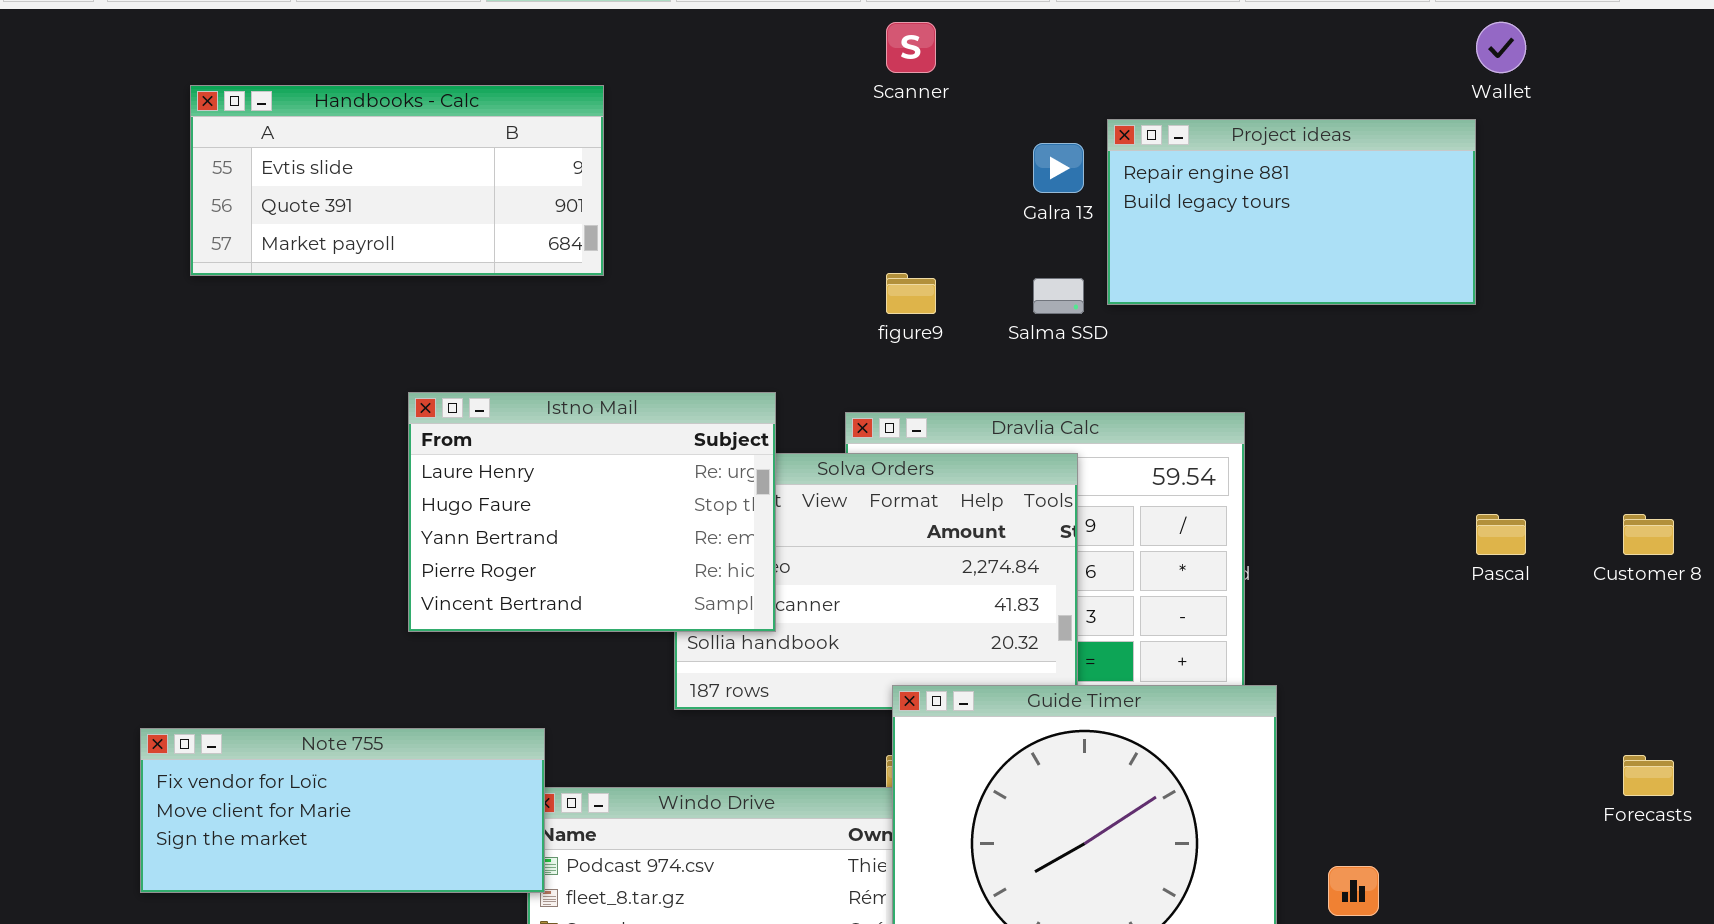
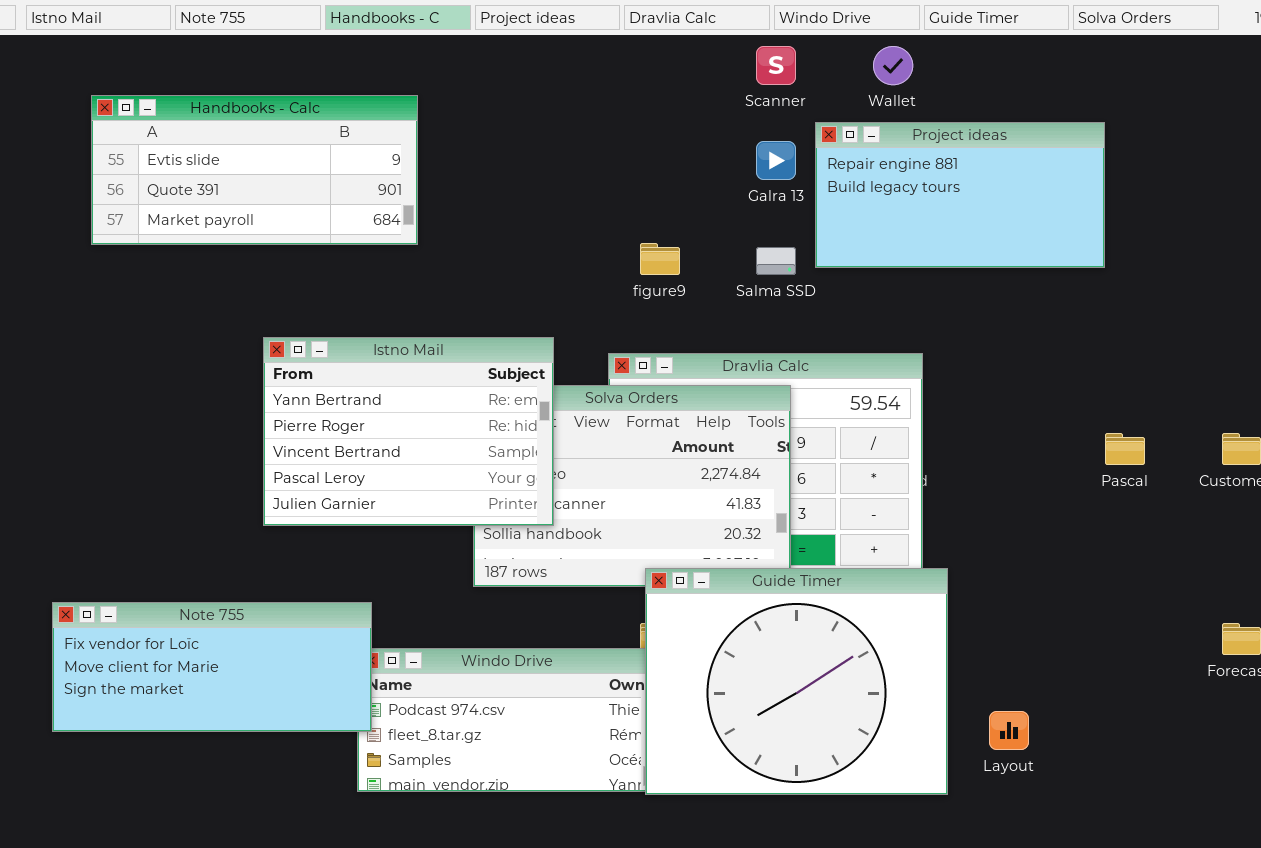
Scanner: [886,22,936,73] -> [756,46,796,85], moved
Wallet: [1476,22,1526,73] -> [873,46,913,85], moved
Istno Mail: [408,392,776,632] -> [263,337,554,526], scrolled down 2 rows

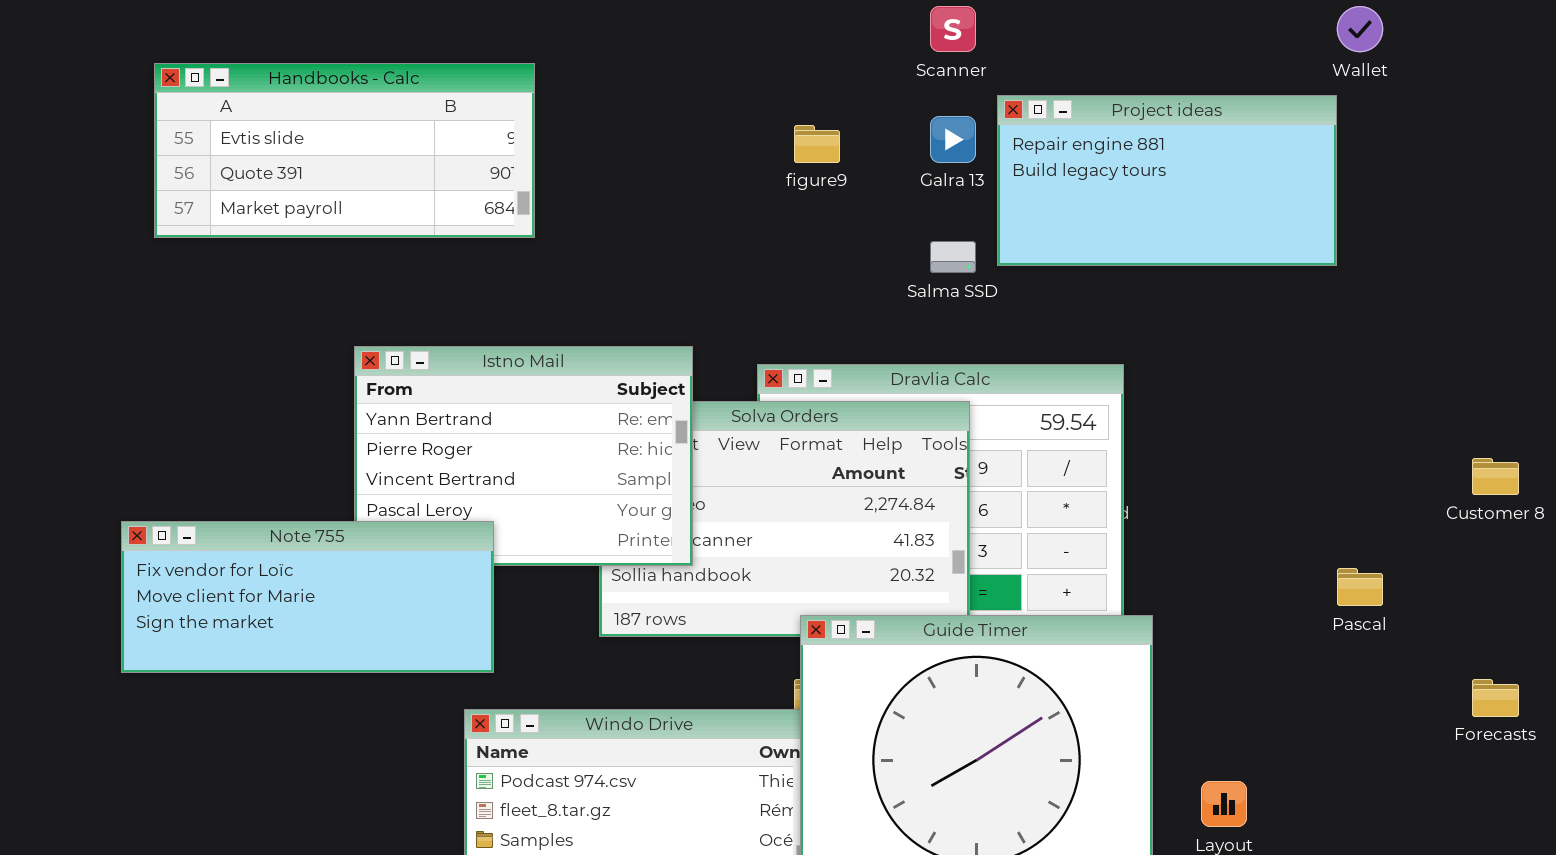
Wallet: [873,46,913,85] -> [1337,6,1383,52], moved
figure9: [640,243,680,275] -> [794,125,840,163], moved
Pascal: [1105,433,1145,465] -> [1337,568,1383,606], moved
Note 755: [52,602,372,732] -> [121,521,494,673], moved

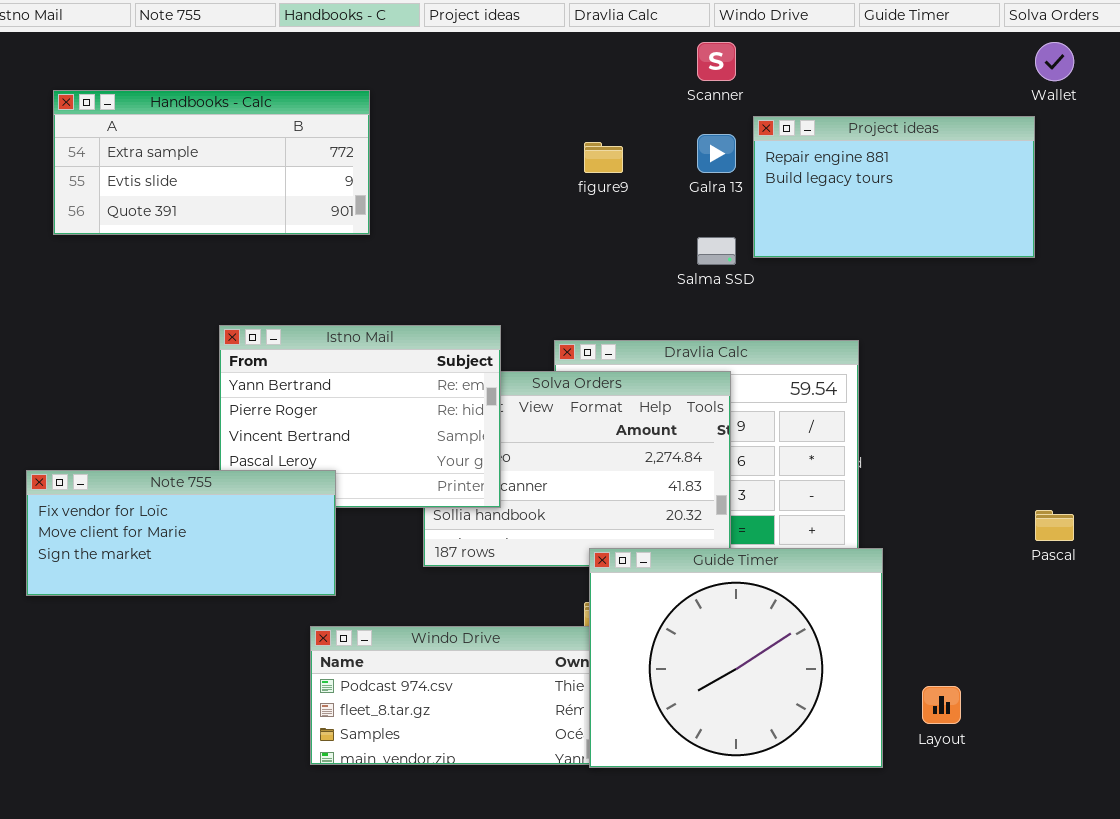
Handbooks - Calc: [154,63,535,238] -> [53,90,370,235], scrolled up 1 row

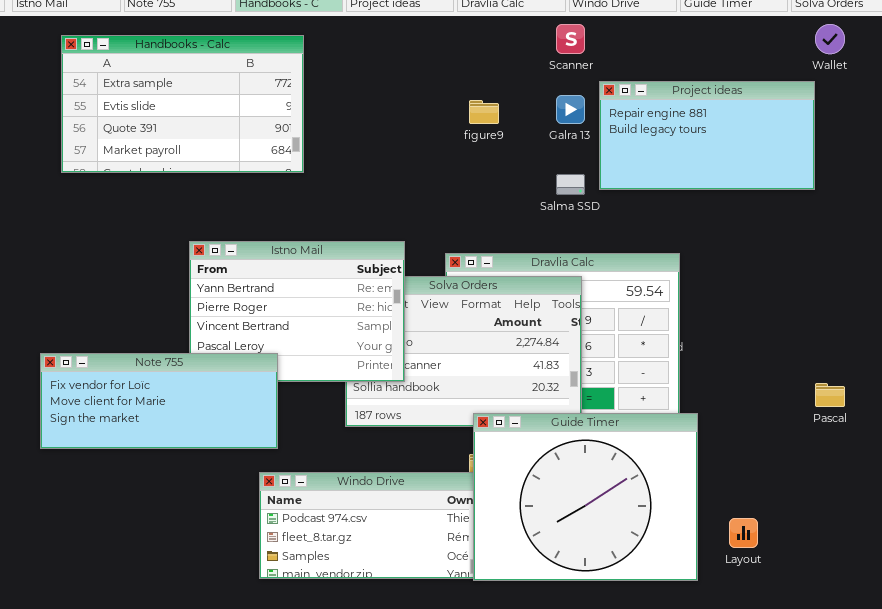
Handbooks - Calc: [53,90,370,235] -> [61,35,304,173], resized

